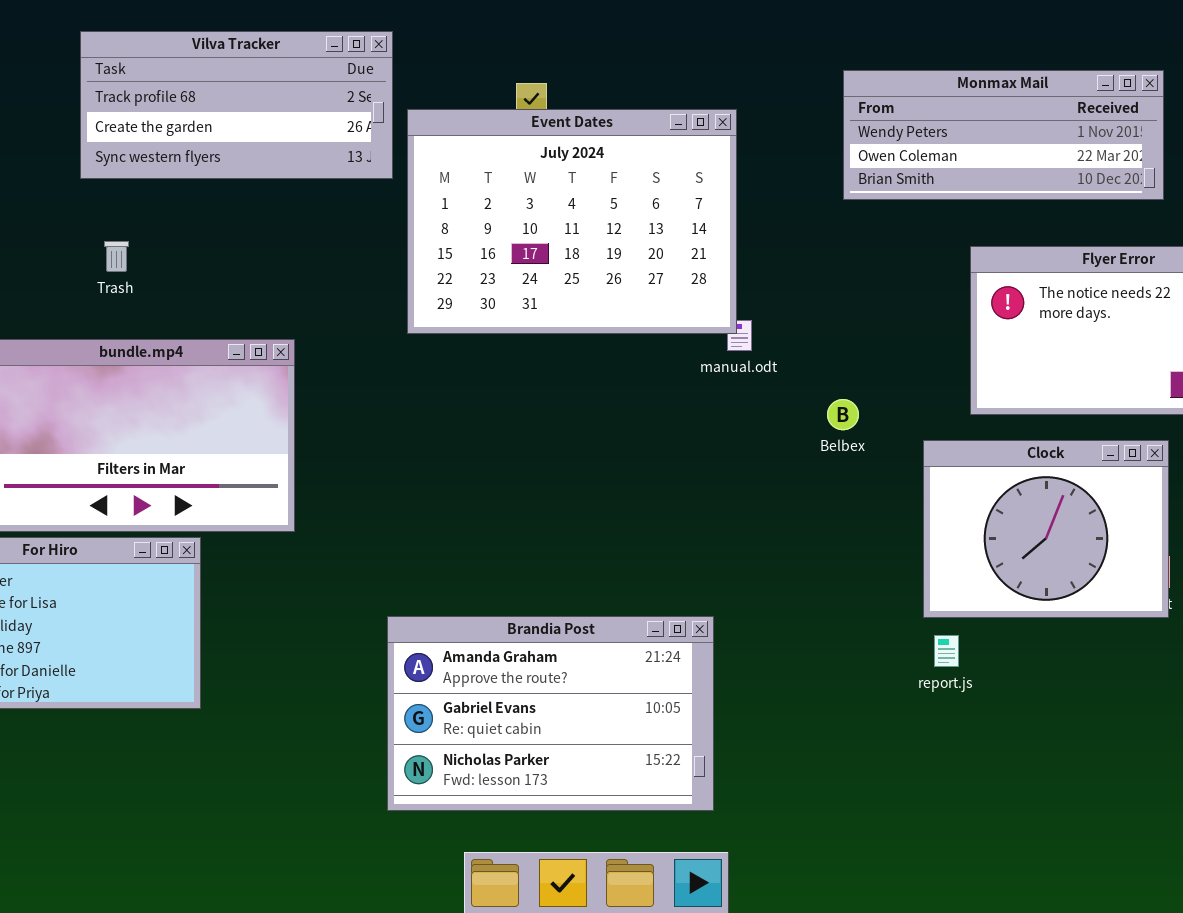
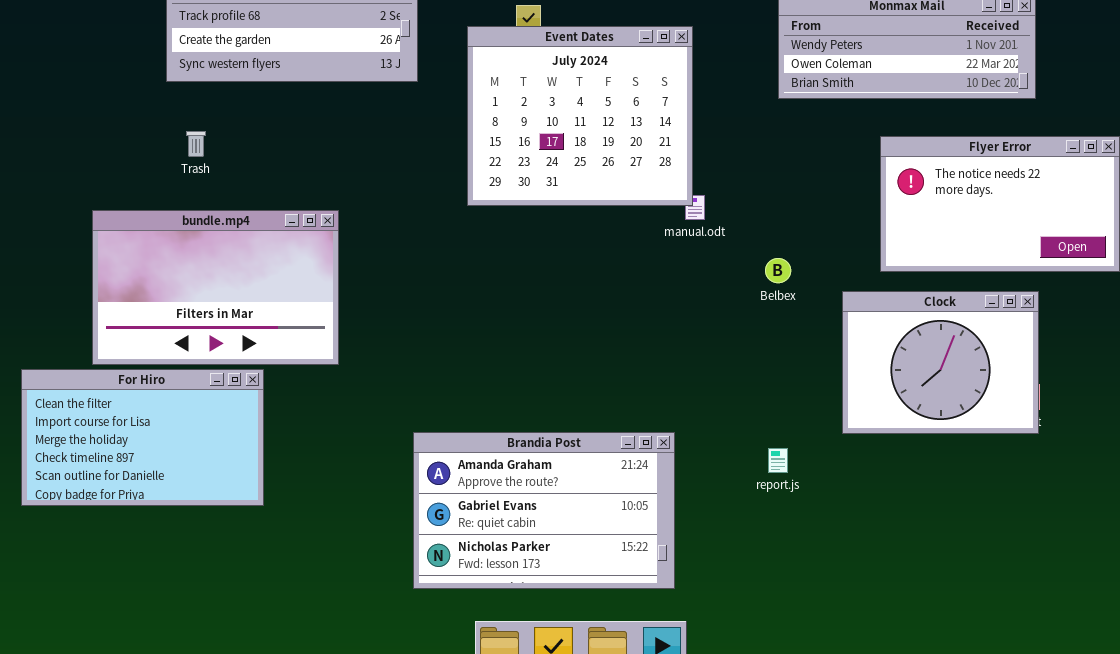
Event Dates: [407,109,737,334] -> [467,26,693,206], resized
report.js: [934,635,959,667] -> [768,448,788,473], moved

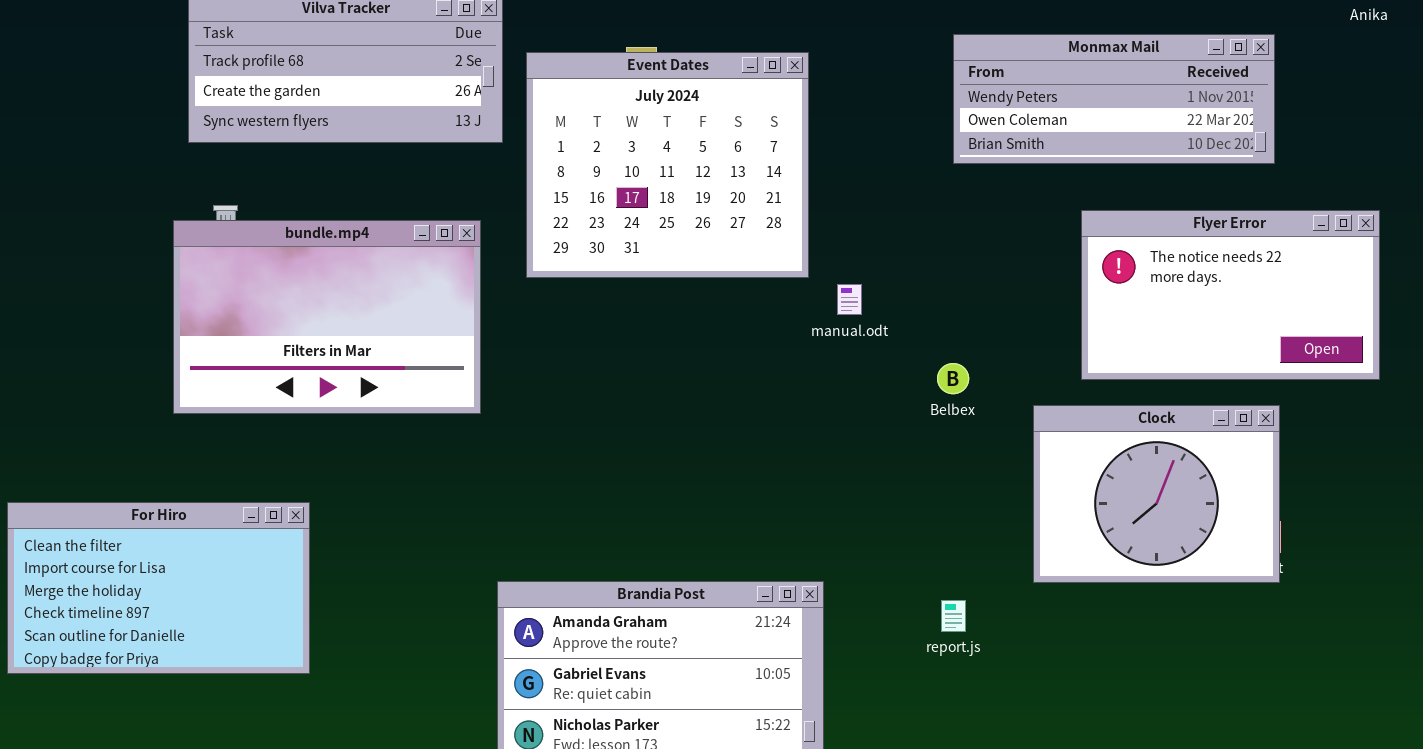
Event Dates: [467,26,693,206] -> [526,52,809,278], moved
bundle.mp4: [92,210,339,365] -> [173,220,481,414], moved

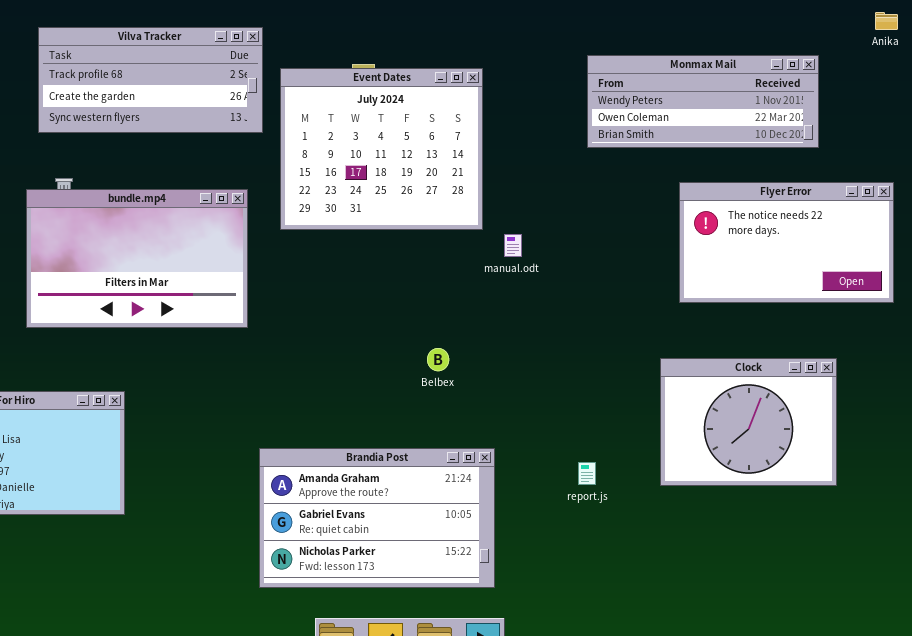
Belbex: [937,363,969,394] -> [427,348,449,371], moved
Clock: [1033,405,1280,583] -> [660,358,837,486], moved

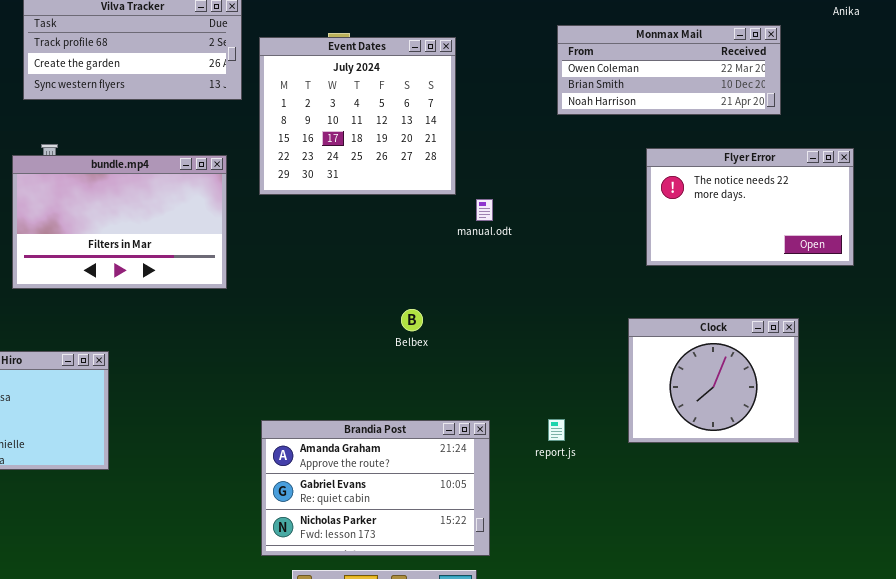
Monmax Mail: [587,55,819,148] -> [557,25,781,115], scrolled down 1 row
Brandia Post: [259,448,495,588] -> [261,420,490,556], moved

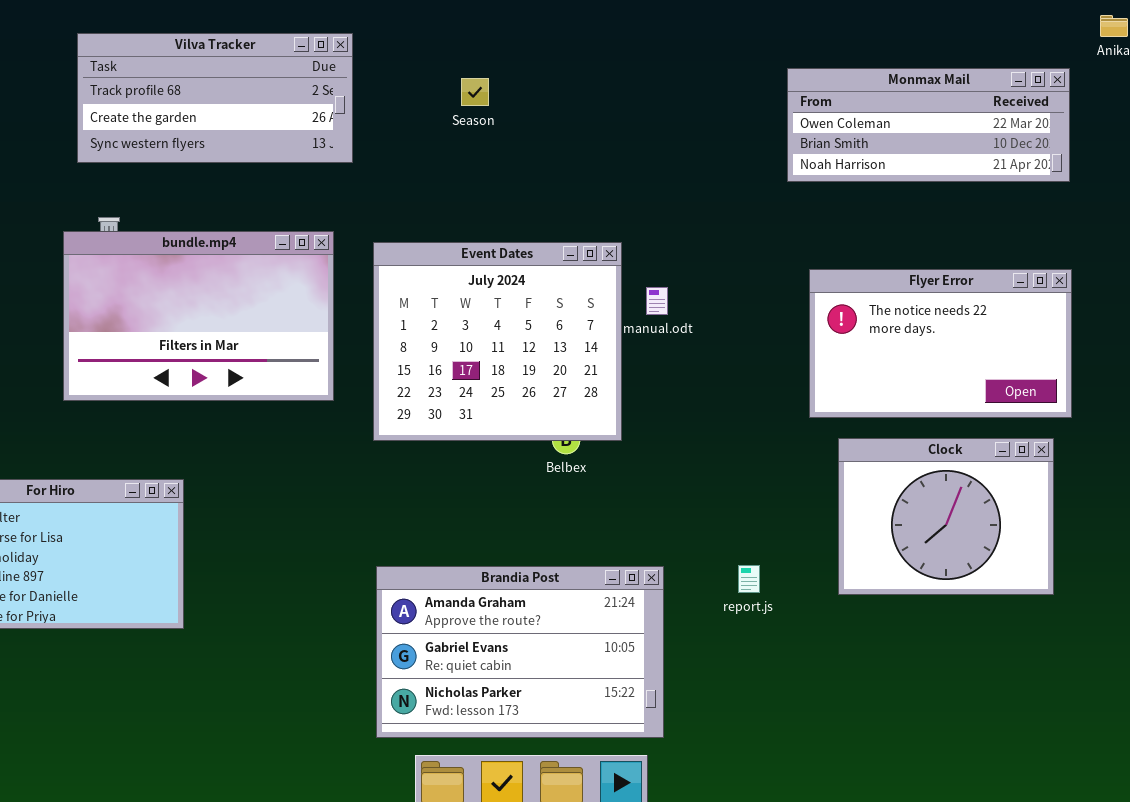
Monmax Mail: [557,25,781,115] -> [787,68,1070,182], moved
Event Dates: [259,37,456,195] -> [373,242,622,441], moved
Flyer Error: [646,148,854,266] -> [809,269,1072,418], moved

